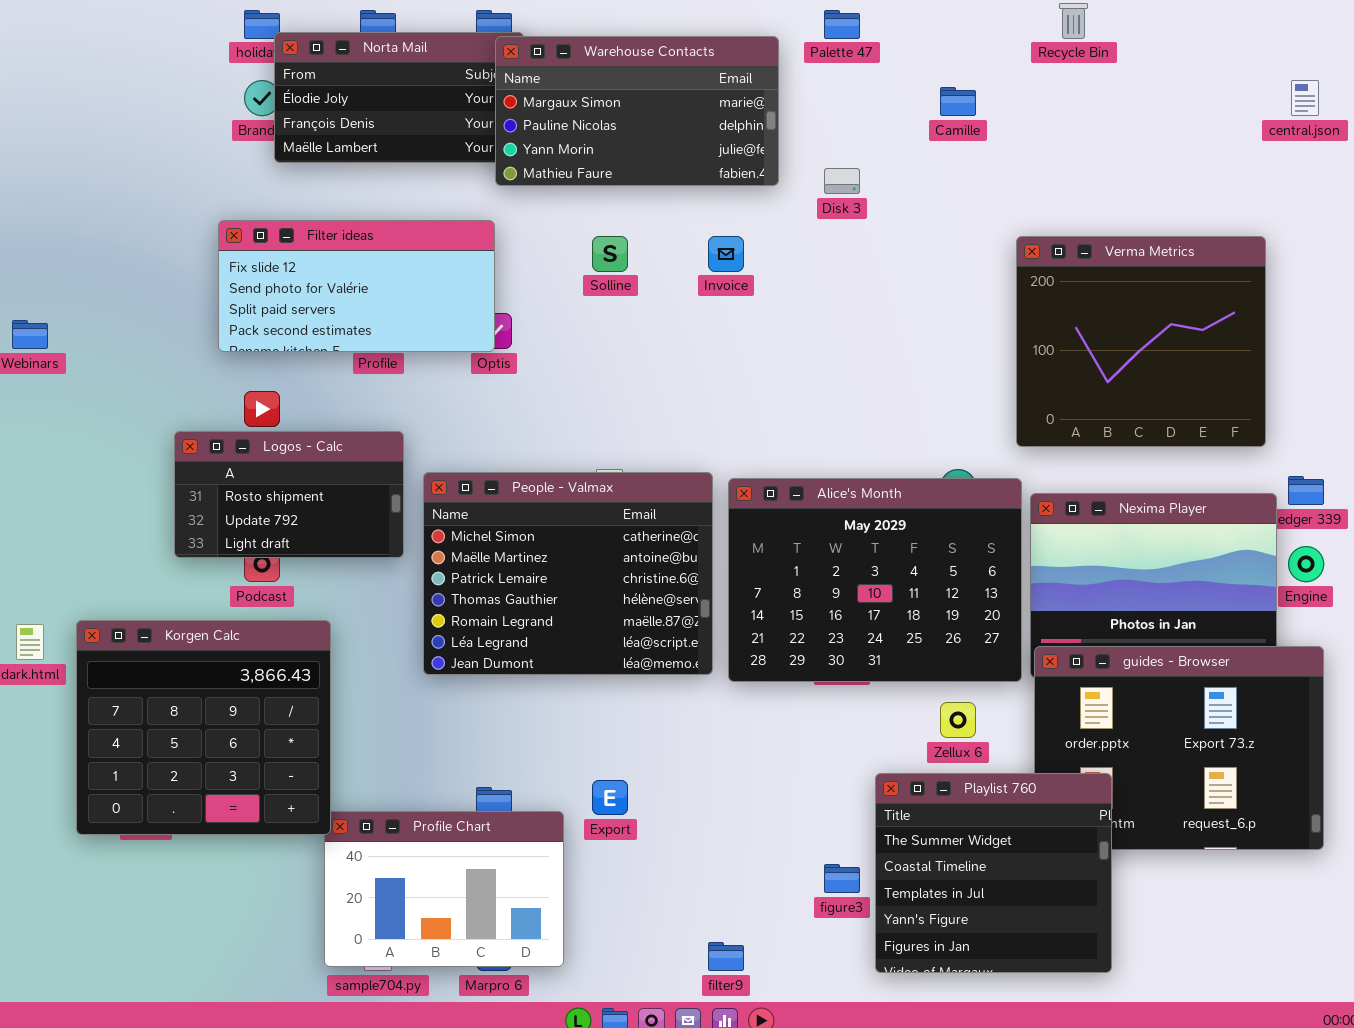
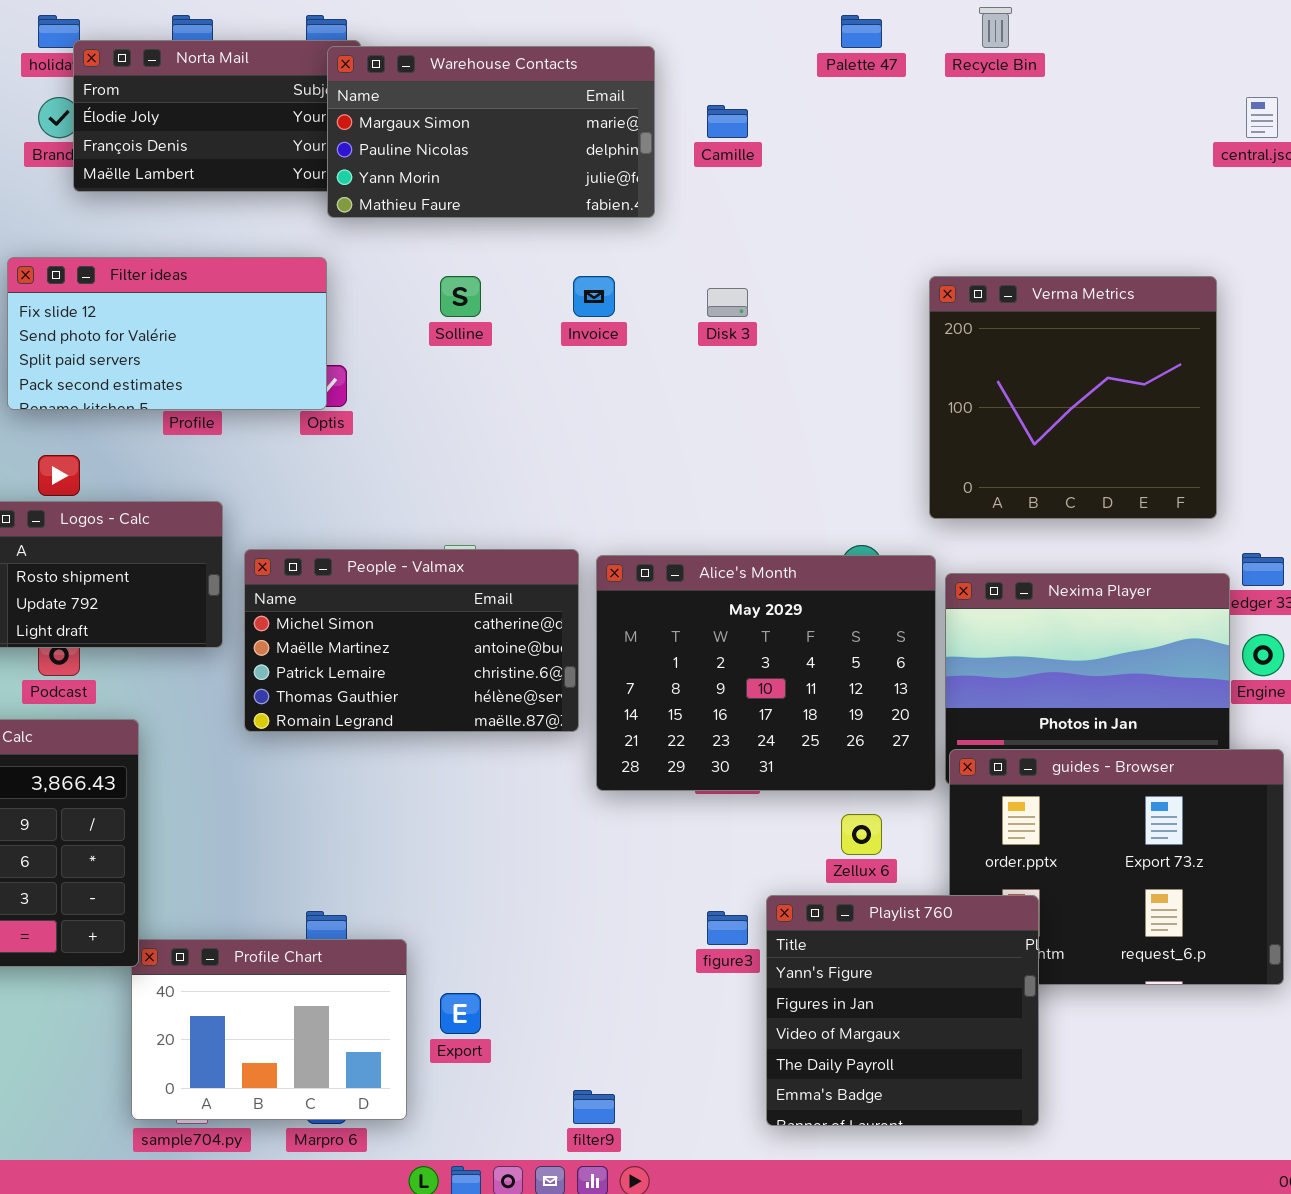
Palette 47: [824,10,860,39] -> [841,15,882,48], moved
Camille: [940,87,976,116] -> [707,105,748,138], moved
Disk 3: [824,168,860,194] -> [707,288,748,317], moved
People - Valmax: [423,472,713,675] -> [244,549,579,732], resized
Playlist 760: [875,773,1112,973] -> [766,895,1039,1126], scrolled down 3 rows
Export: [592,780,628,815] -> [440,993,481,1034], moved
figure3: [824,864,860,893] -> [707,911,748,945], moved

